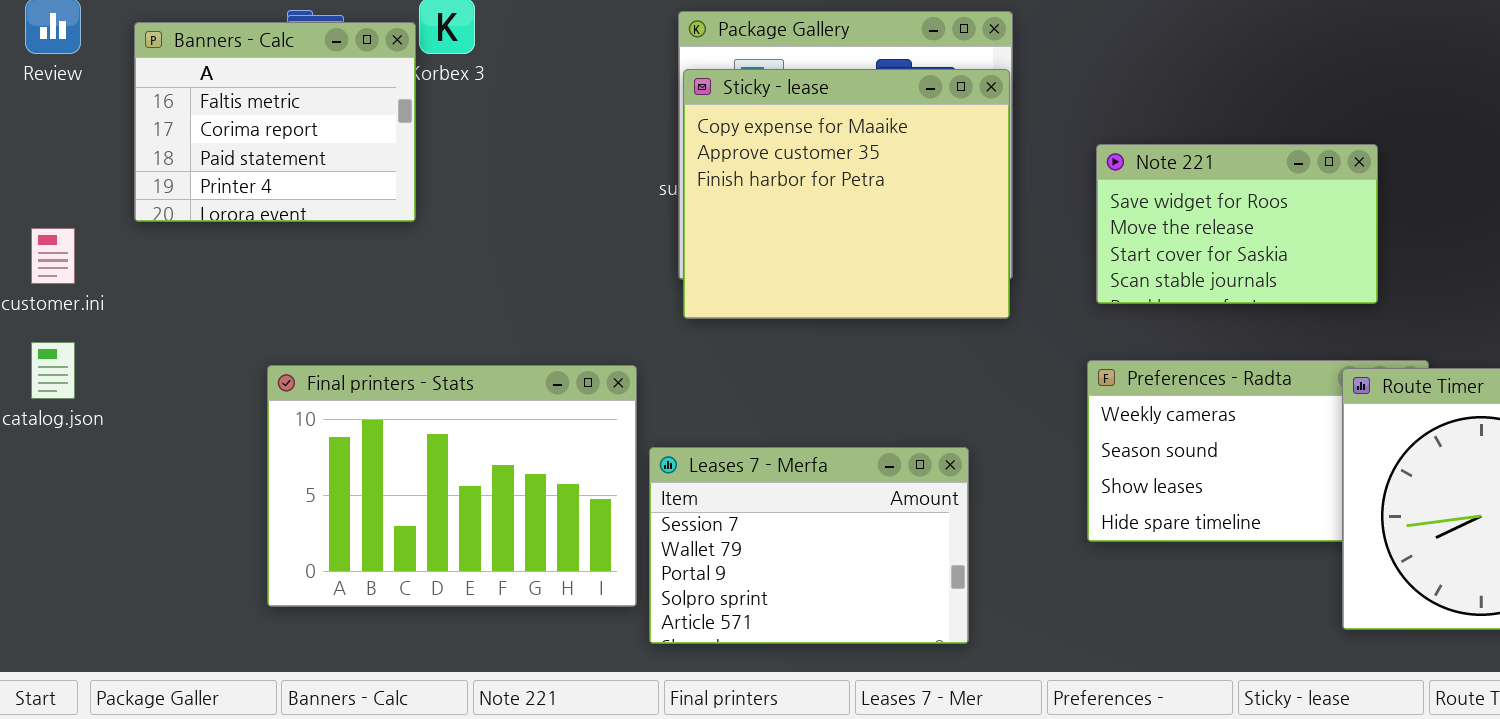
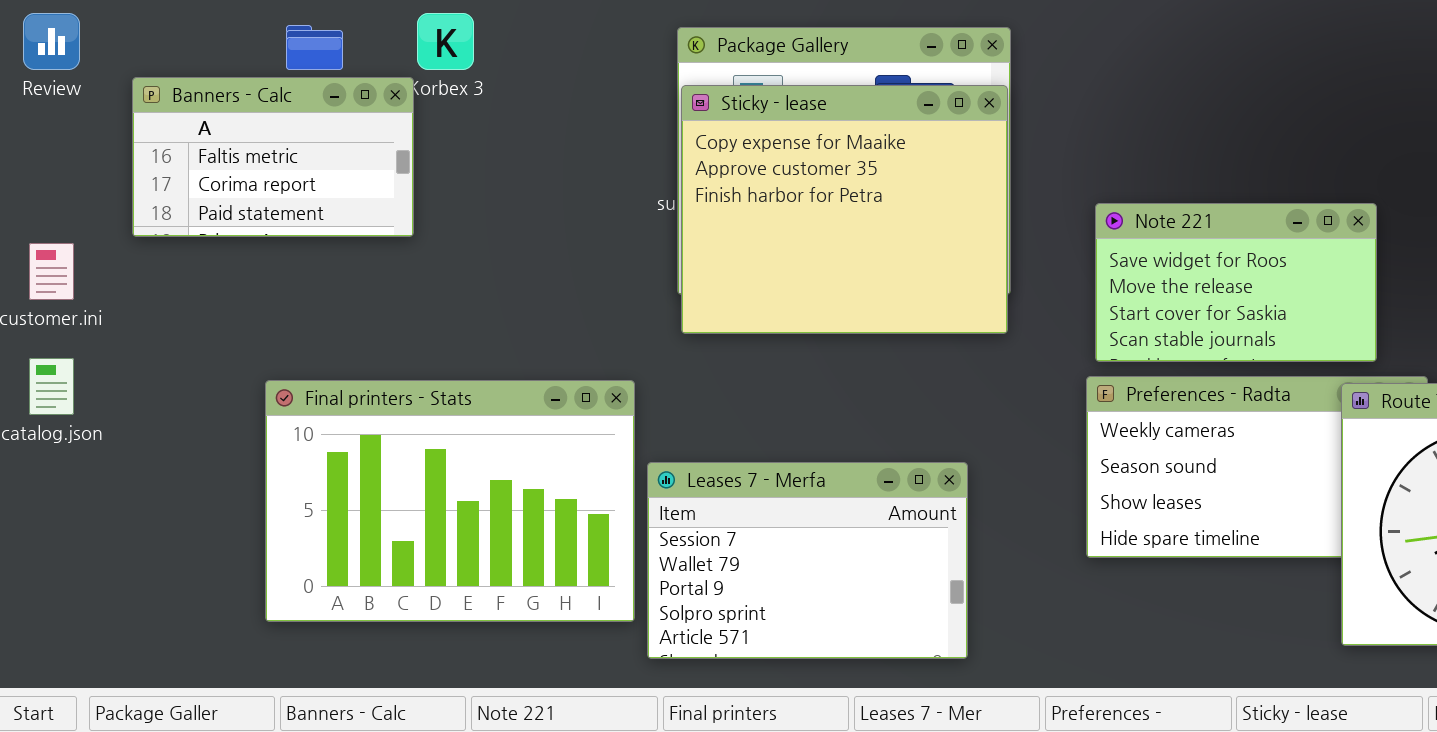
Banners - Calc: [134,22,416,222] -> [132,77,414,237], resized
Note 221: [1096,144,1378,304] -> [1095,203,1377,362], moved

